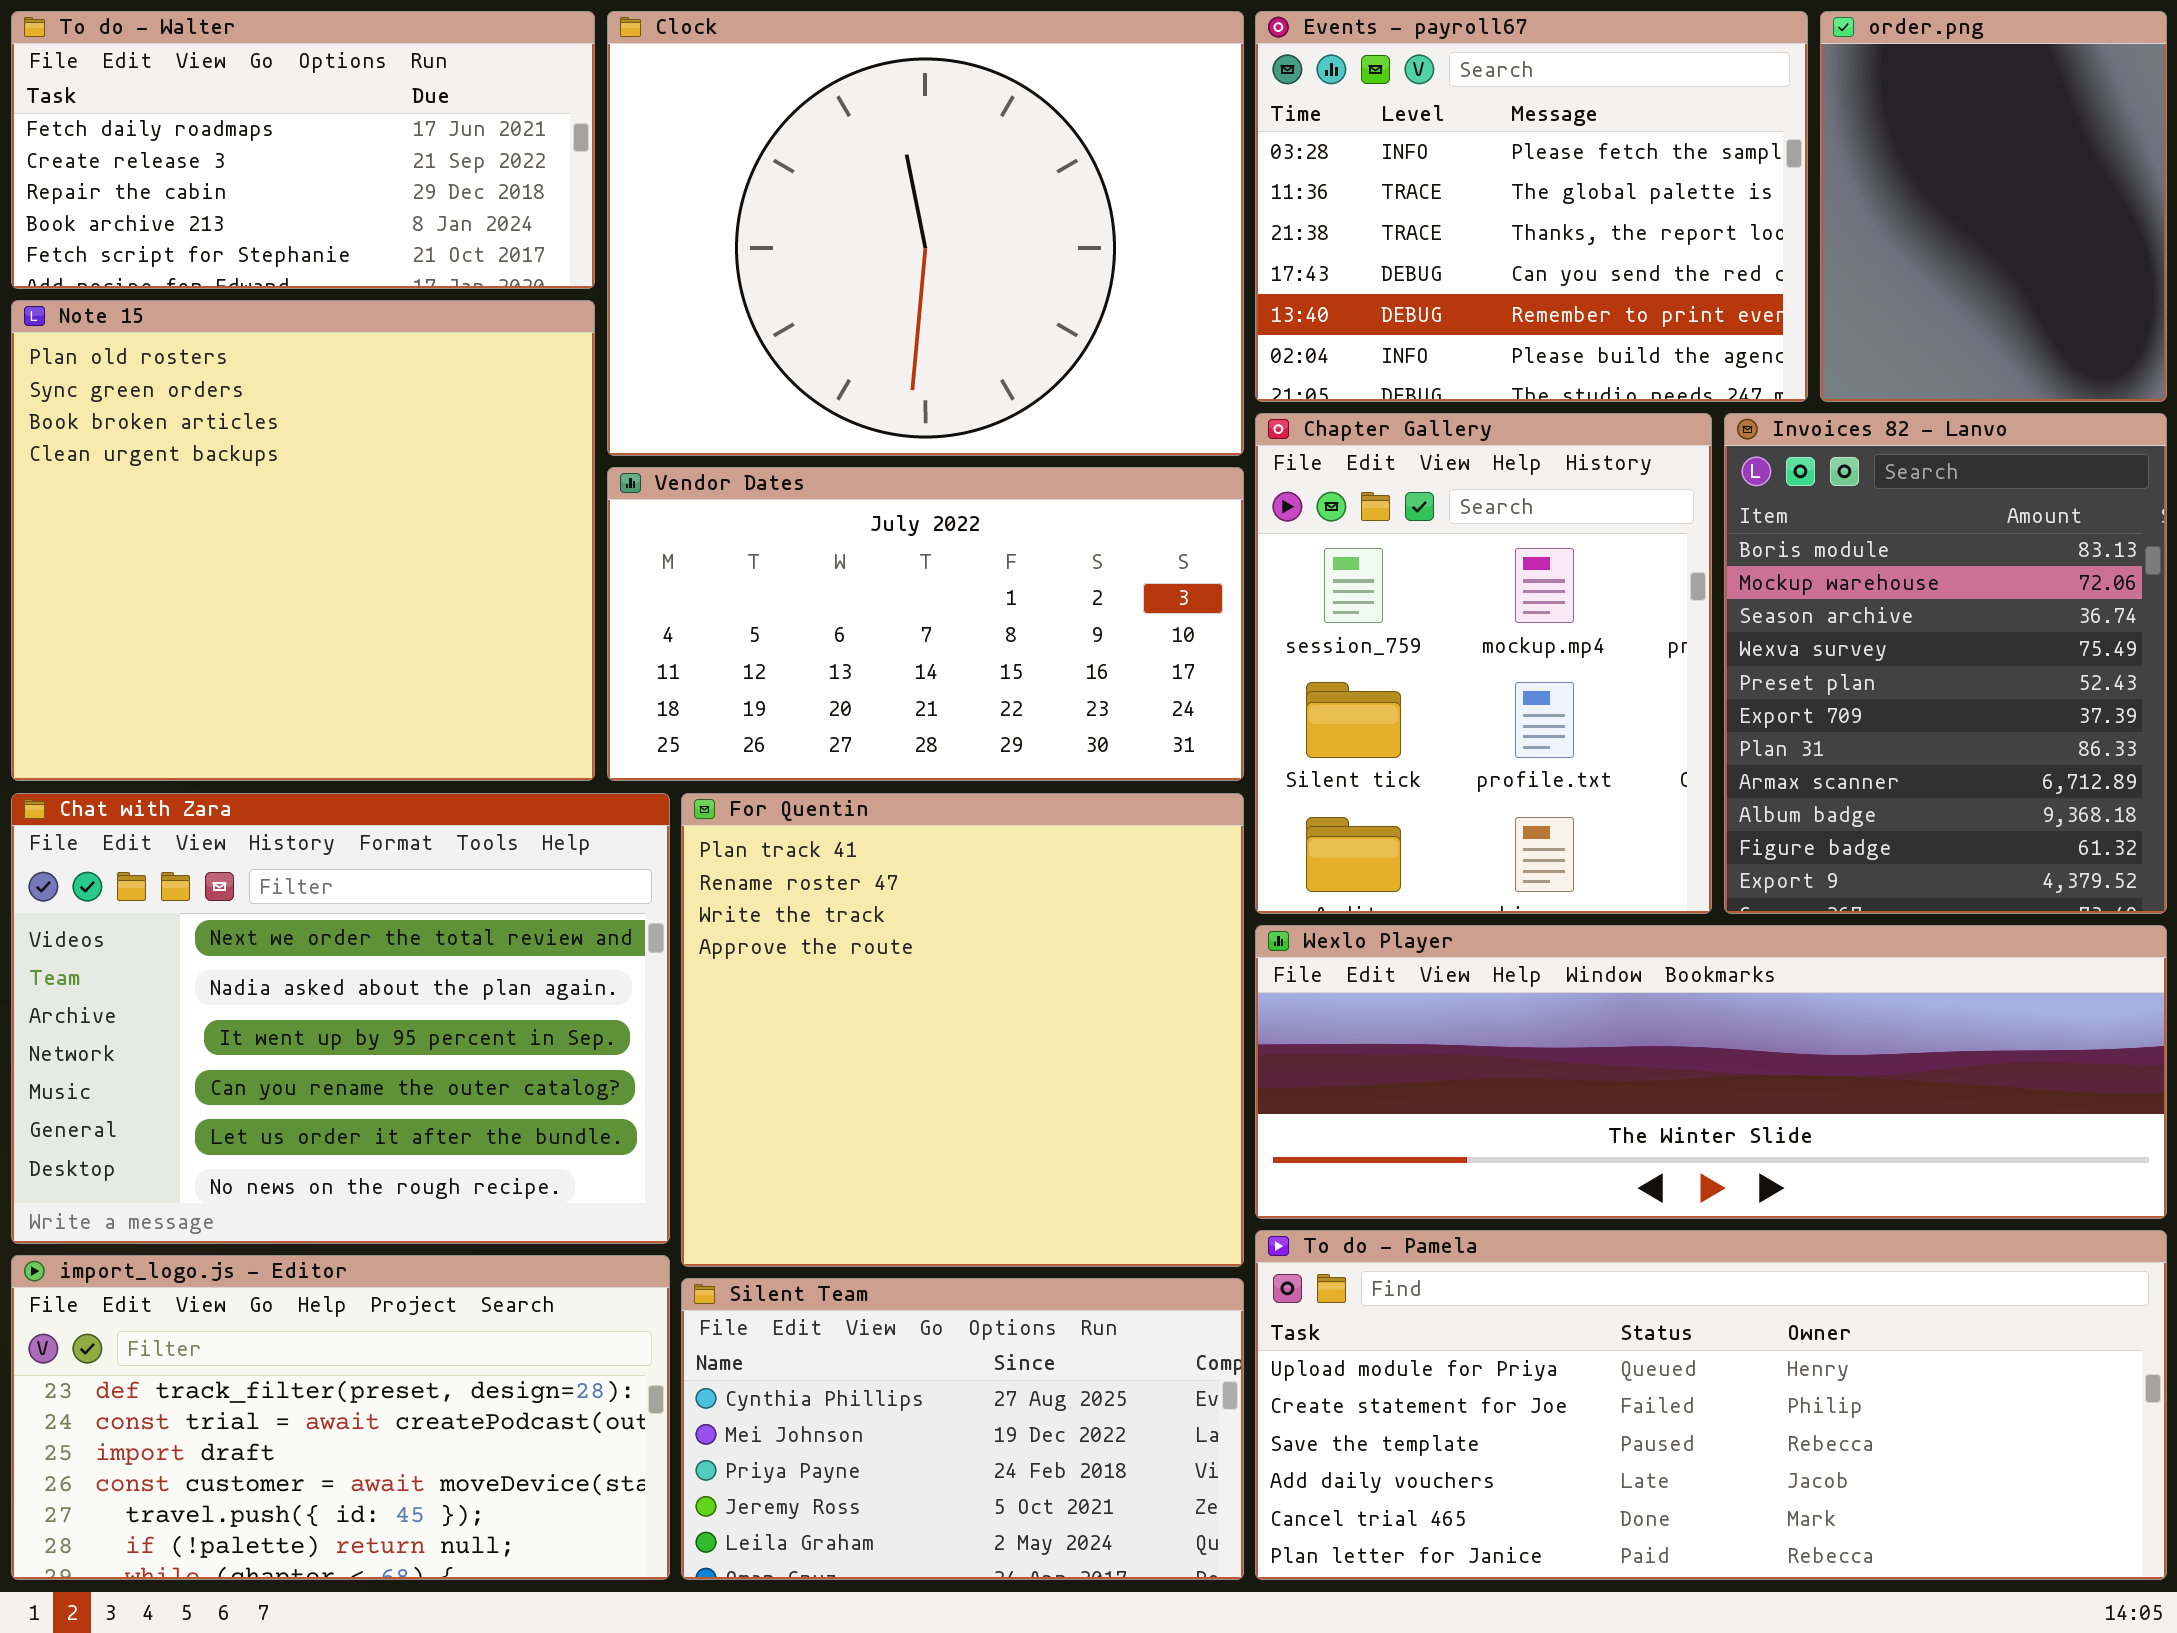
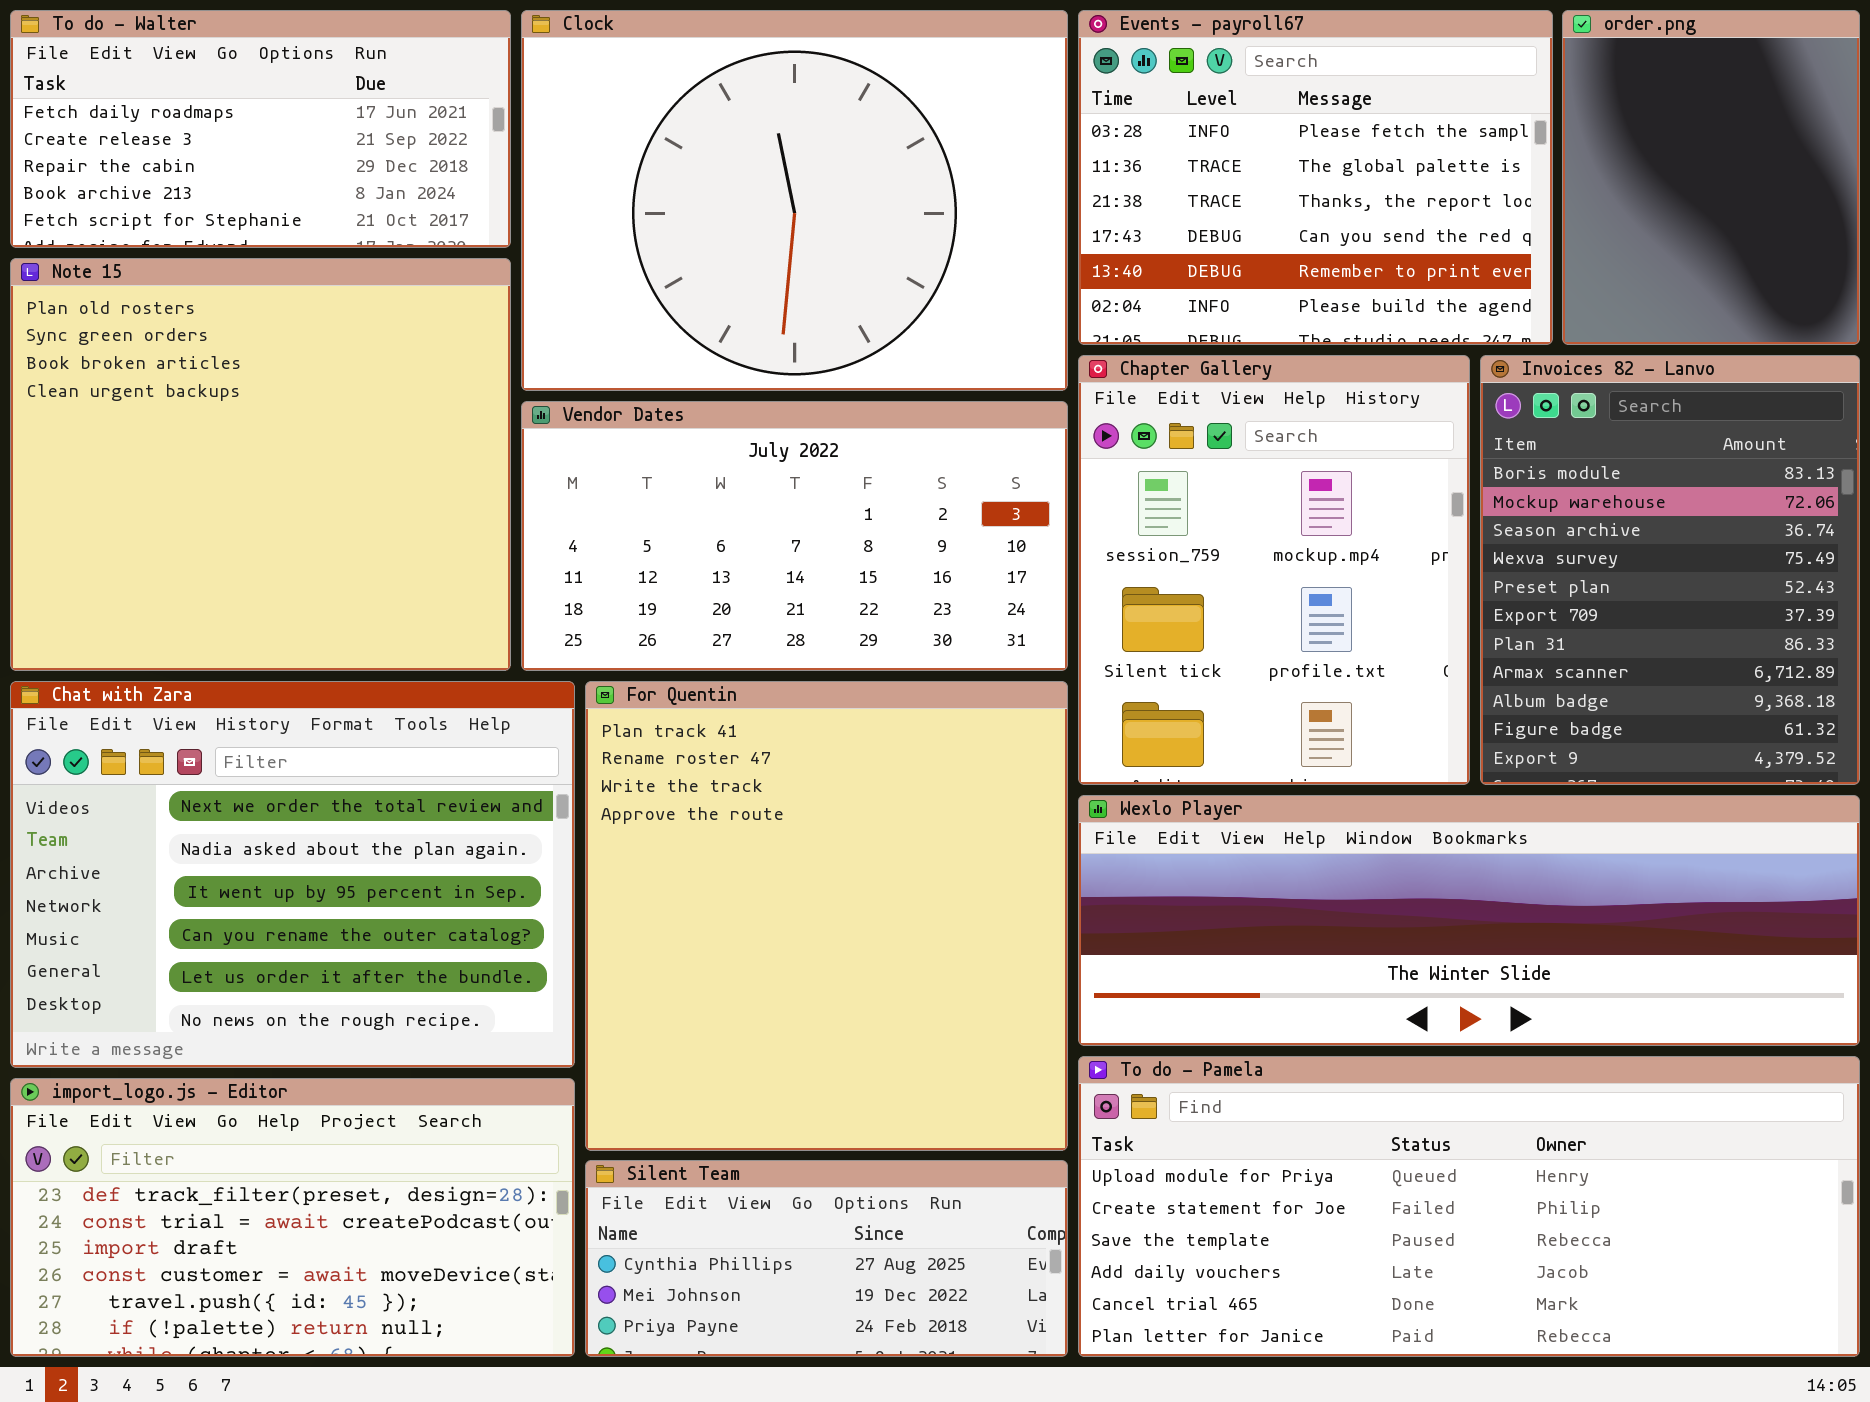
For Quentin: [681,793,1244,1267] -> [585,681,1068,1151], resized
Silent Team: [681,1278,1244,1580] -> [585,1160,1068,1357], resized

